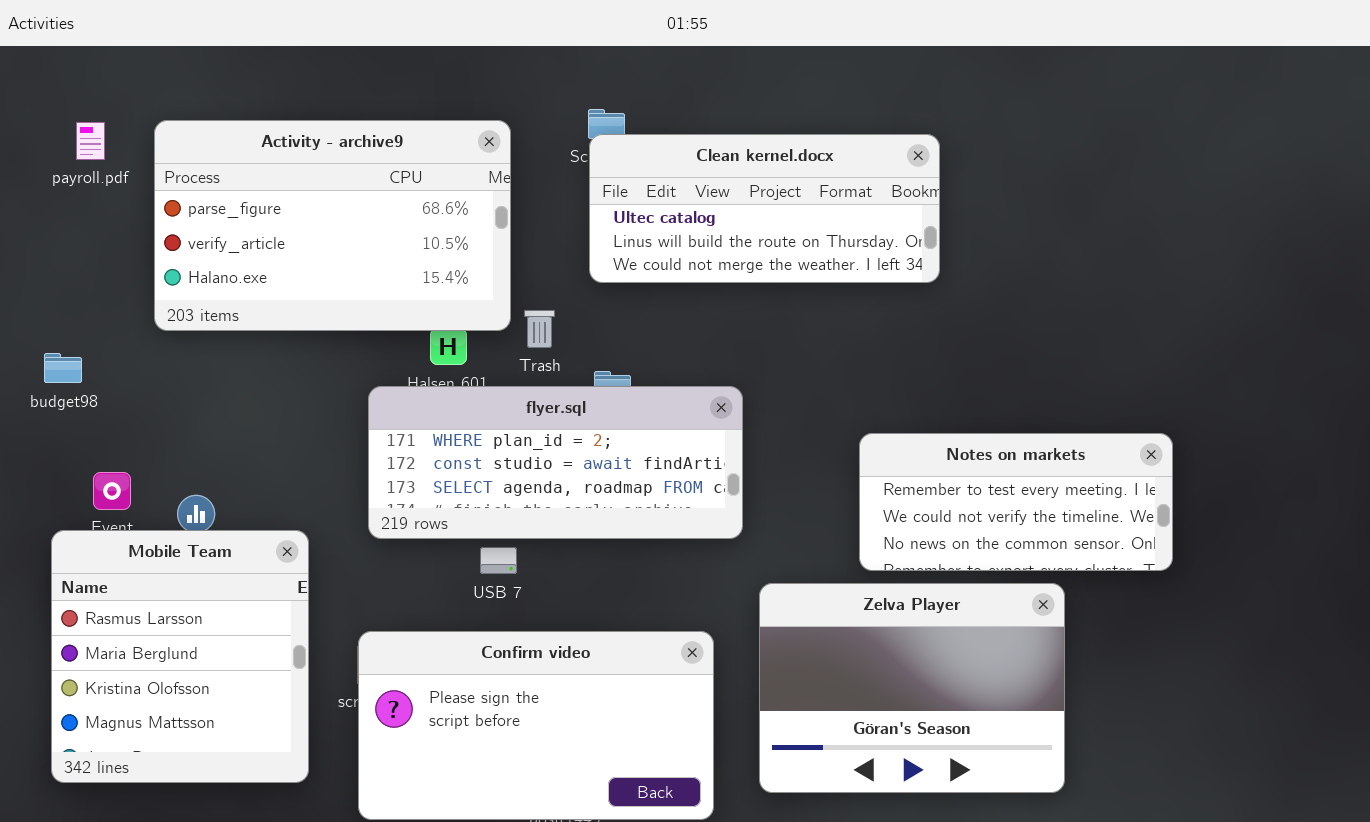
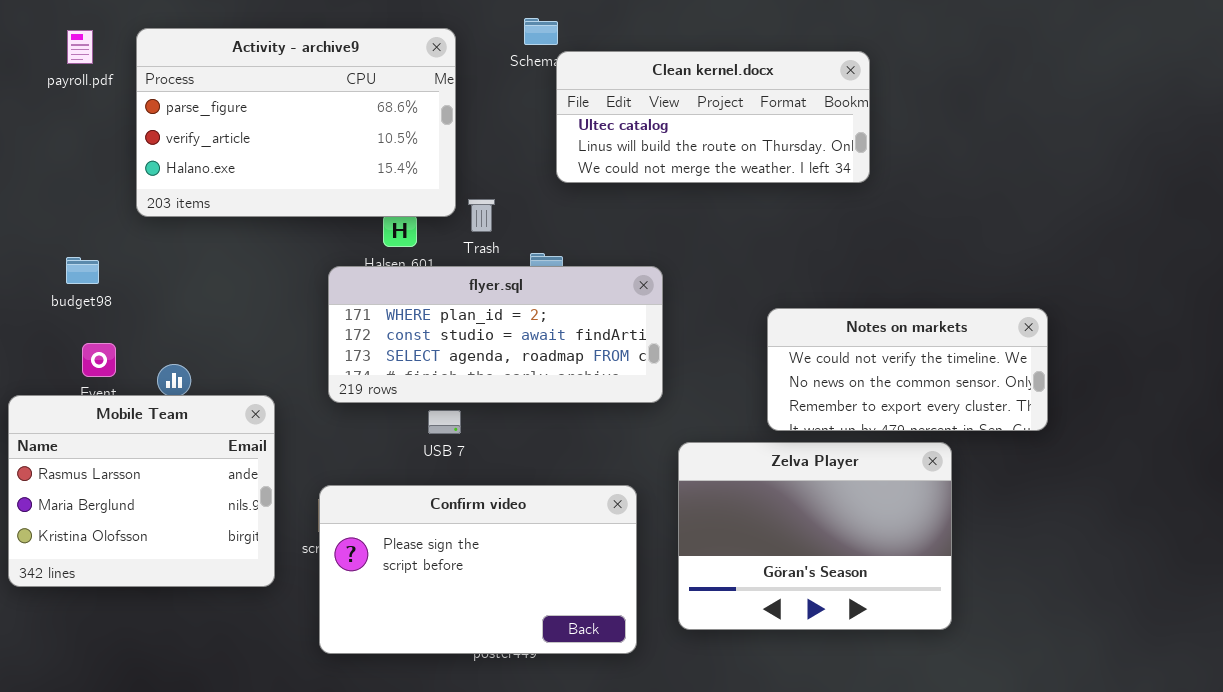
Clean kernel.docx: [589,134,940,283] -> [556,51,870,183], moved
budget98: [44,353,82,383] -> [66,257,99,284], moved
Notes on markets: [859,433,1173,571] -> [767,308,1048,431], scrolled down 1 row
Mobile Team: [51,530,309,783] -> [8,395,275,587], resized

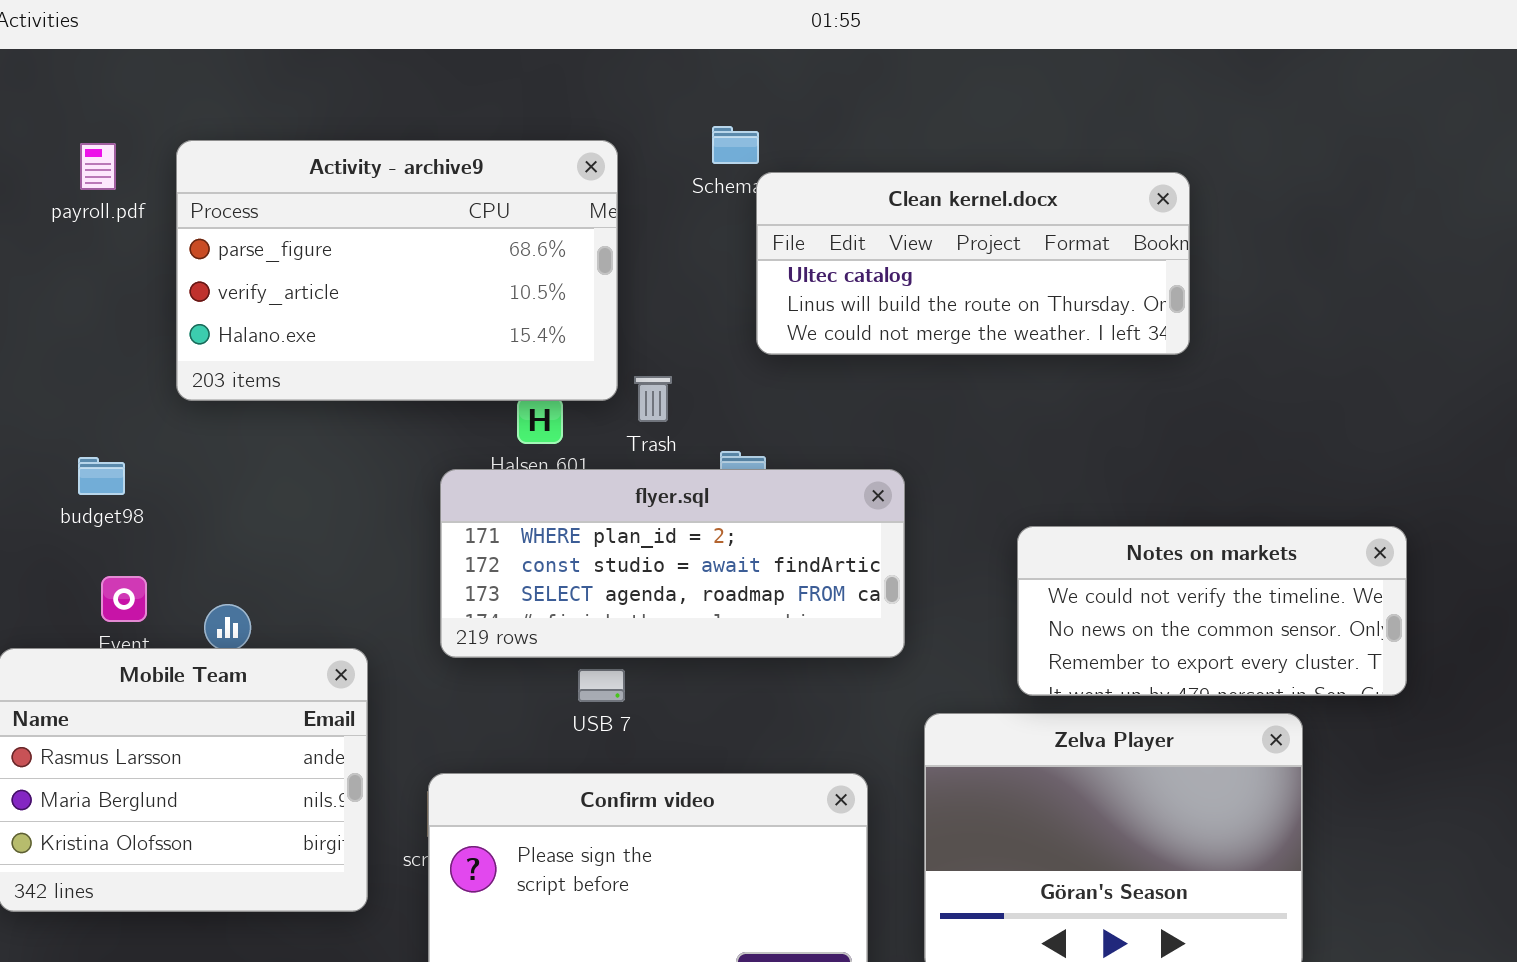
Notes on markets: [767,308,1048,431] -> [1017,526,1407,696], moved

